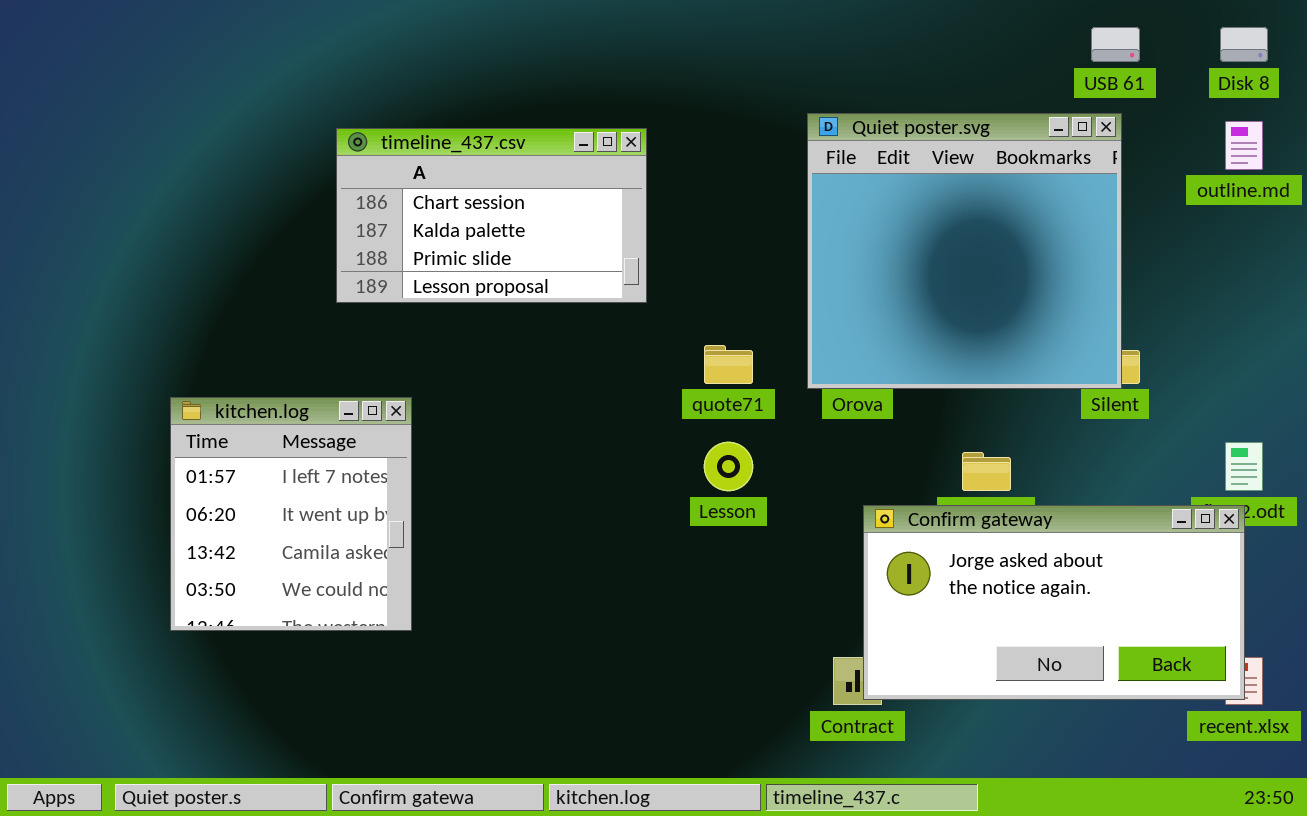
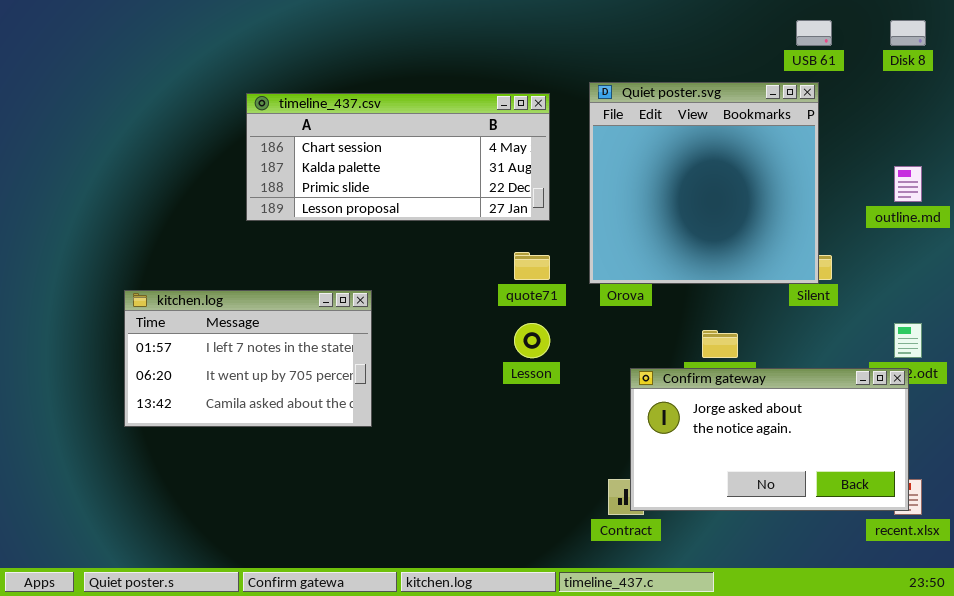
outline.md: [1225,121,1263,170] -> [894,166,922,202], moved
timeline_437.csv: [336,128,647,303] -> [246,93,550,221], resized
kitchen.log: [170,397,412,631] -> [124,290,372,427], resized

